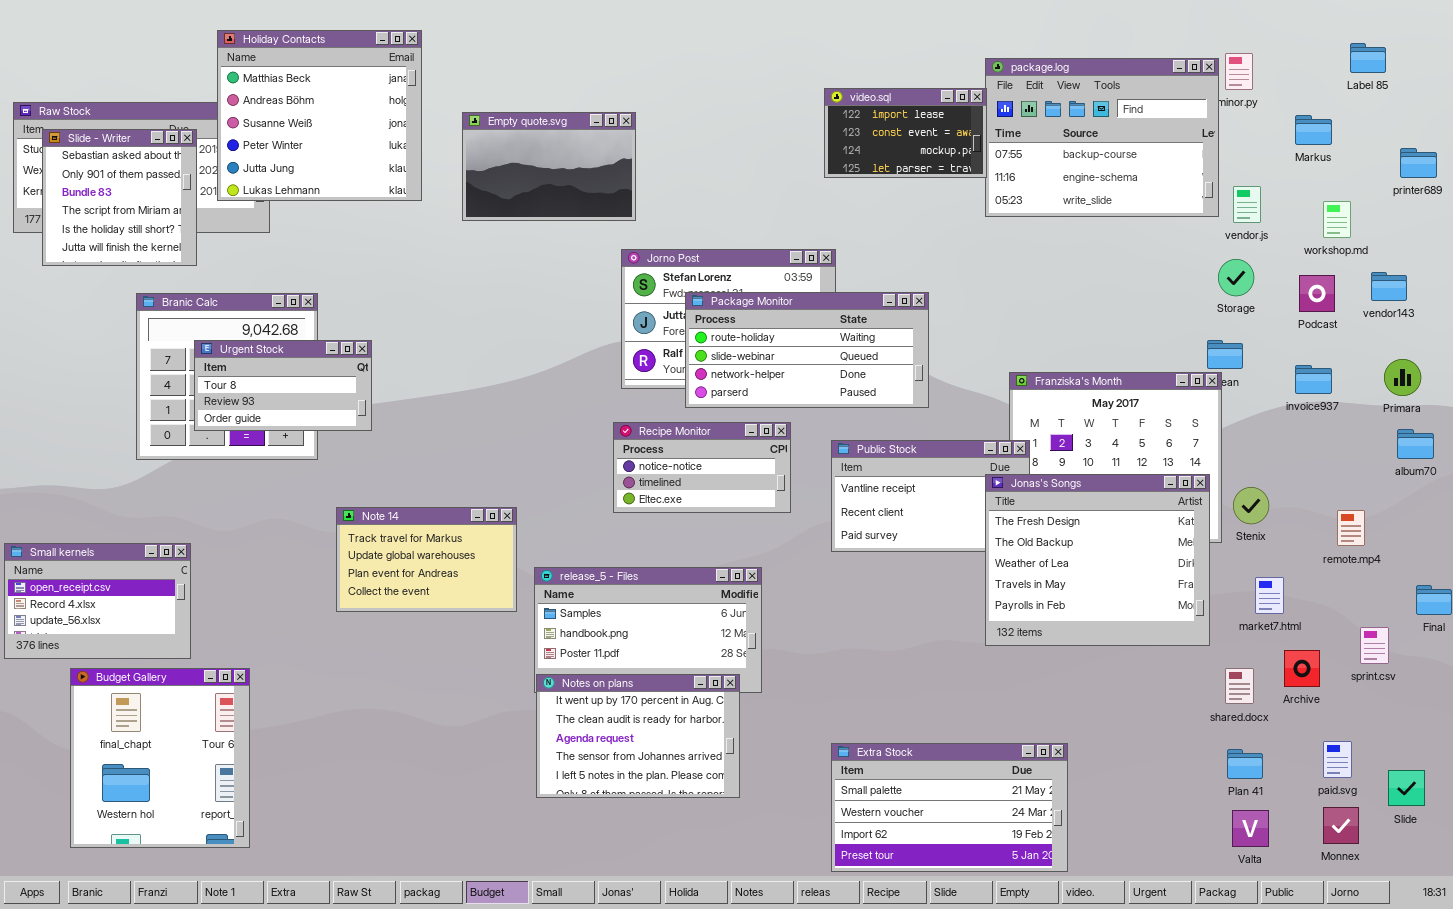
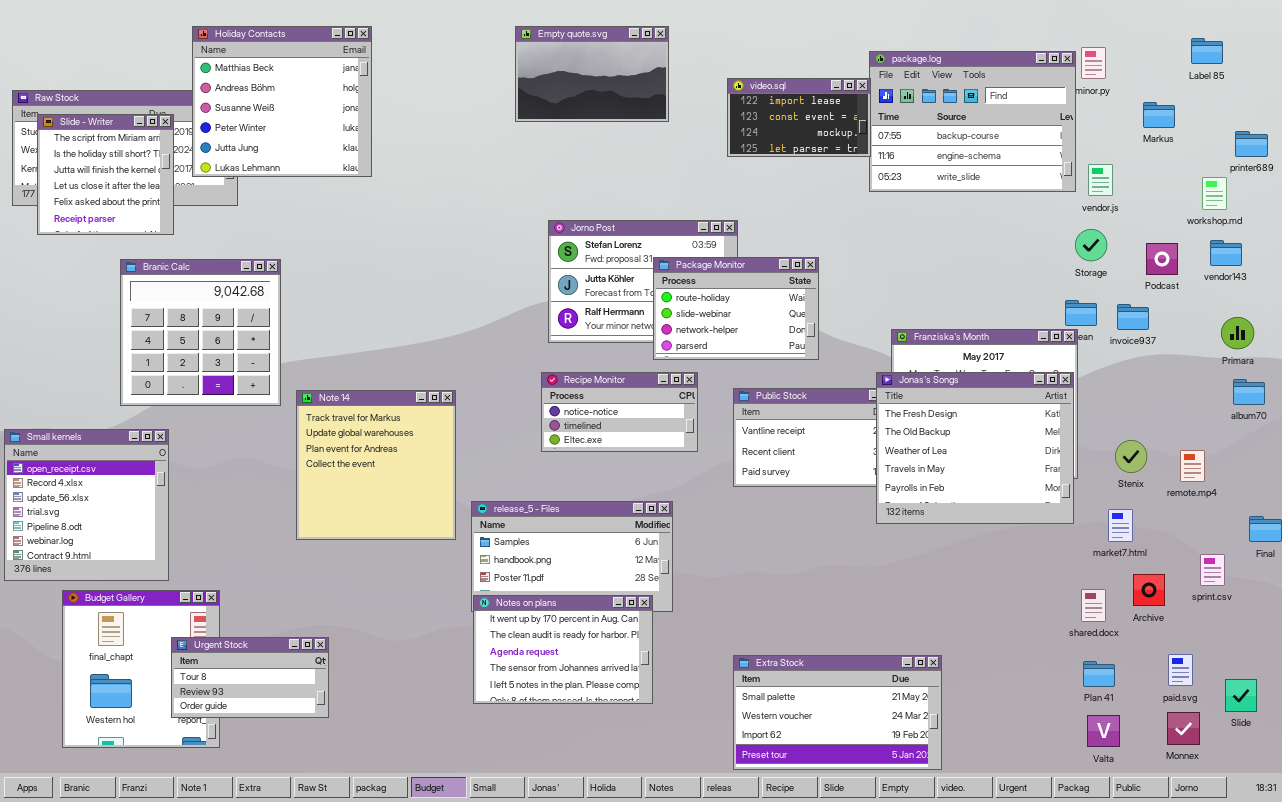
Empty quote.svg: [462,112,636,221] -> [515,26,669,122], moved
Slide - Writer: [42,129,197,266] -> [37,114,174,235], scrolled down 3 rows
workshop.md: [1323,201,1351,238] -> [1202,177,1227,210], moved
Package Monitor: [685,292,929,408] -> [653,257,819,360], resized
Urgent Stock: [194,340,372,431] -> [171,637,329,718], moved
invoice937: [1295,365,1332,394] -> [1117,304,1149,330], moved
Jonas's Songs: [985,474,1210,646] -> [876,372,1074,524], moved
Stenix: [1233,487,1269,524] -> [1115,440,1147,473], moved
Note 14: [336,507,517,612] -> [296,390,456,540], resized
Small kernels: [4,543,191,659] -> [4,429,169,581], resized

